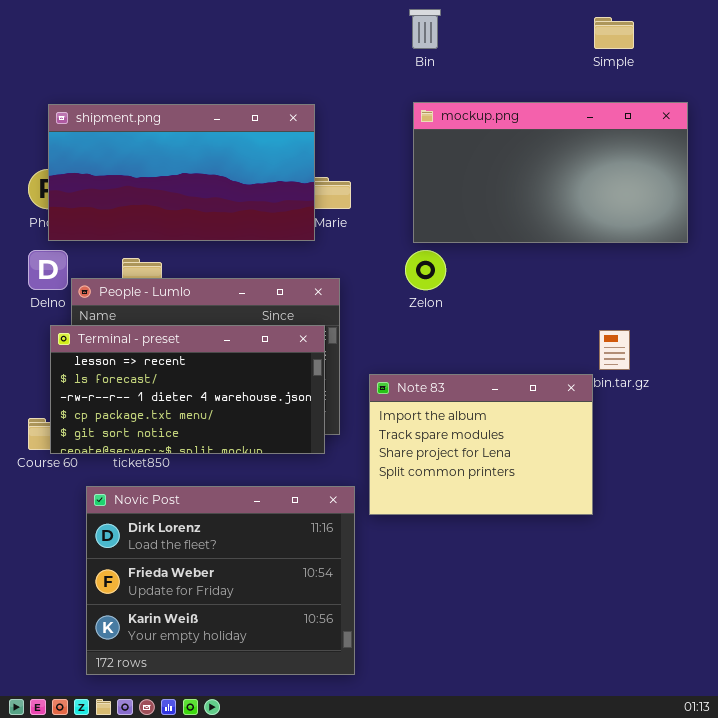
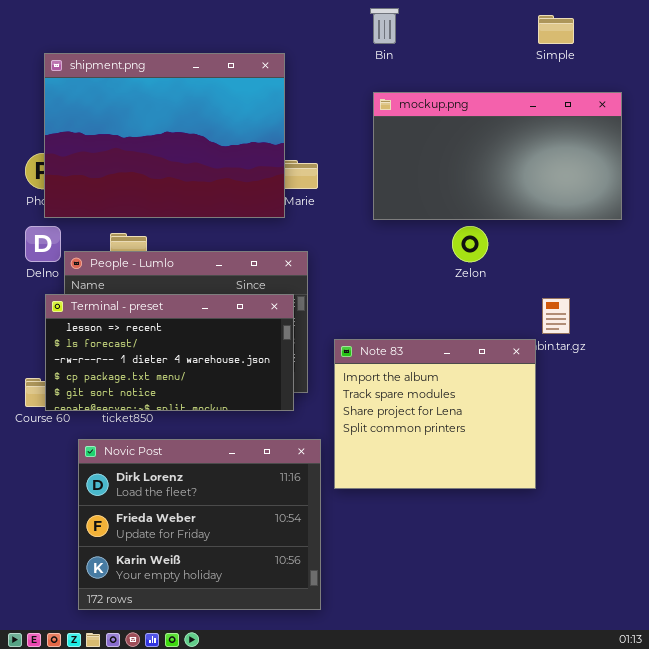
shipment.png: [48,104,315,241] -> [44,53,285,218], resized
Zelon: [405,250,446,290] -> [452,226,488,262], moved
Note 83: [369,374,593,515] -> [334,339,536,489], resized

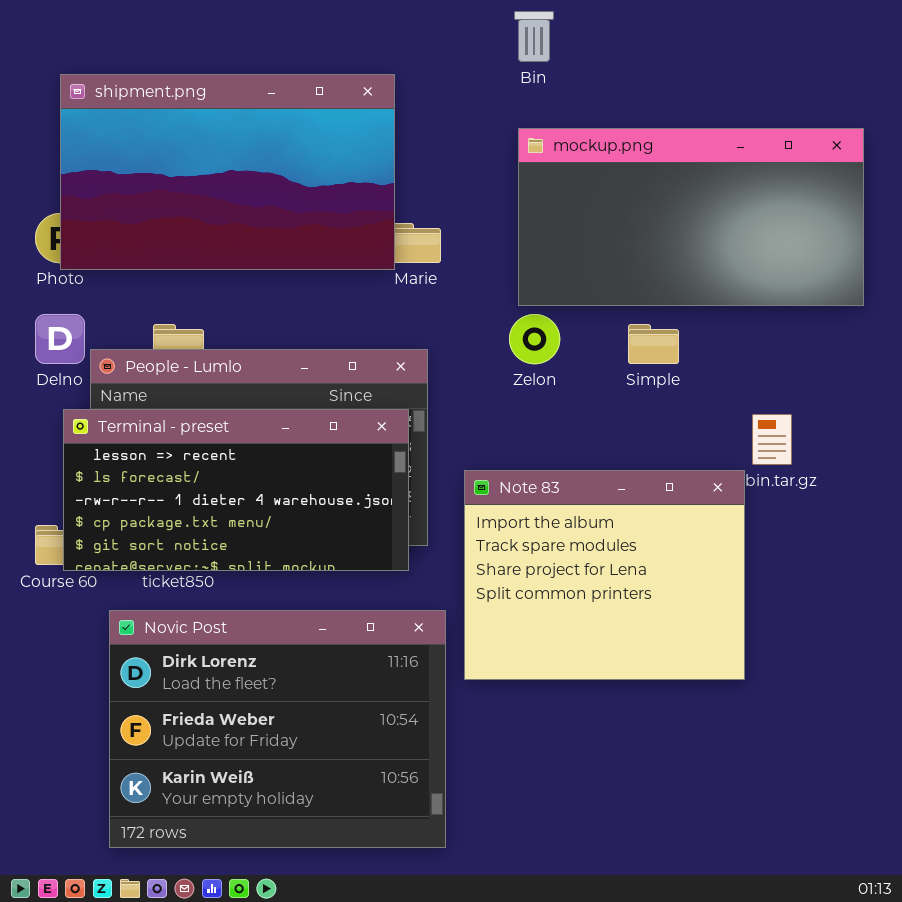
Simple: [538,15,574,44] -> [628,324,679,364], moved
shipment.png: [44,53,285,218] -> [60,74,395,270], resized
Zelon: [452,226,488,262] -> [509,314,560,364], moved

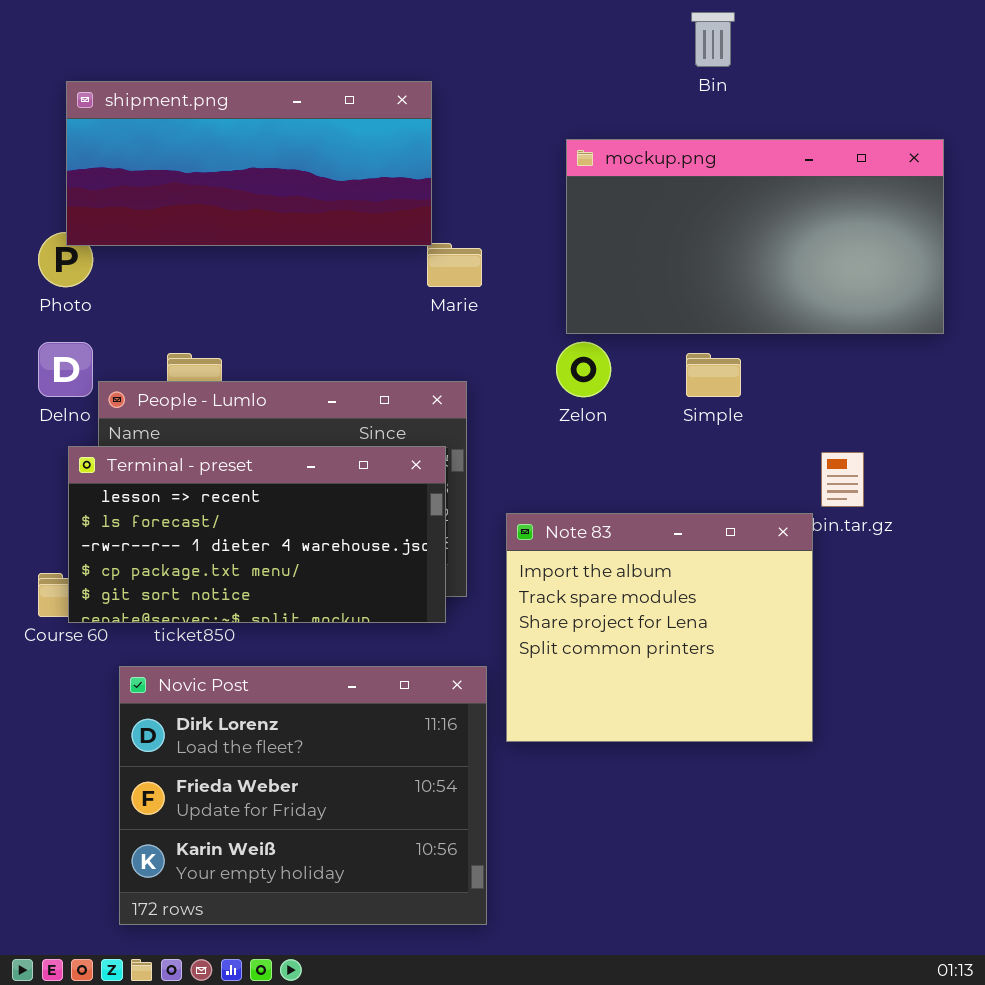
Bin: [514,11,554,62] -> [691,12,735,67], moved
shipment.png: [60,74,395,270] -> [66,81,432,246], resized

